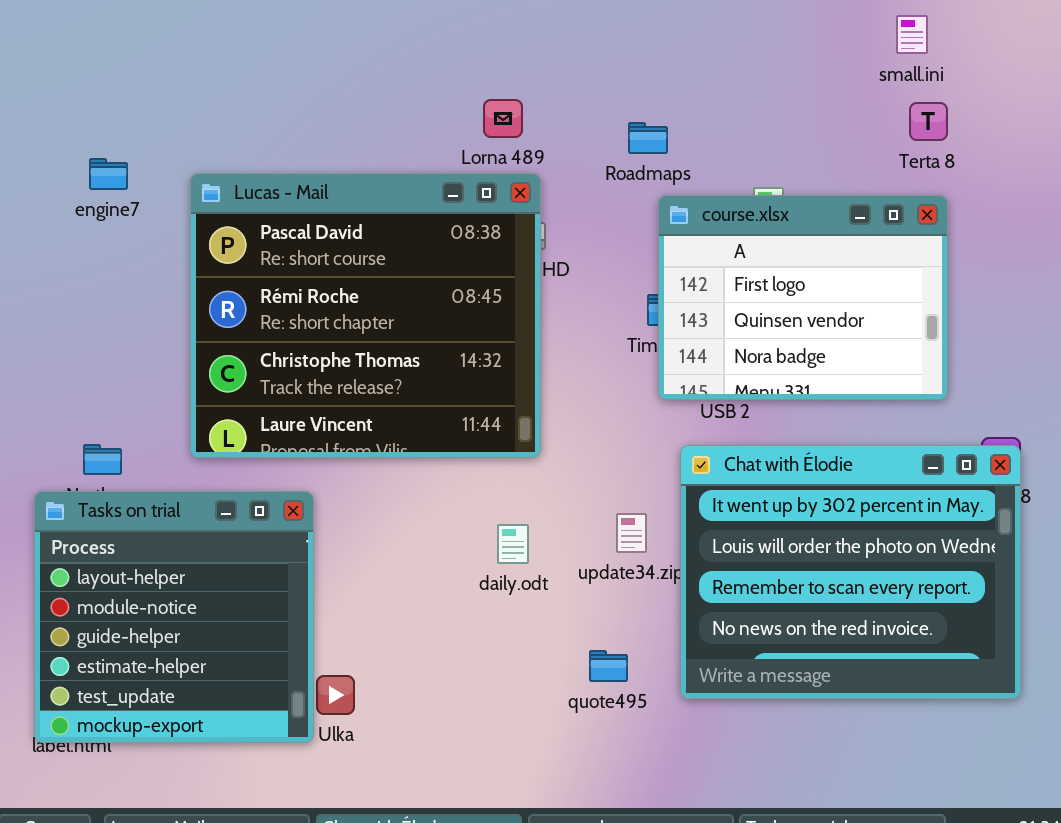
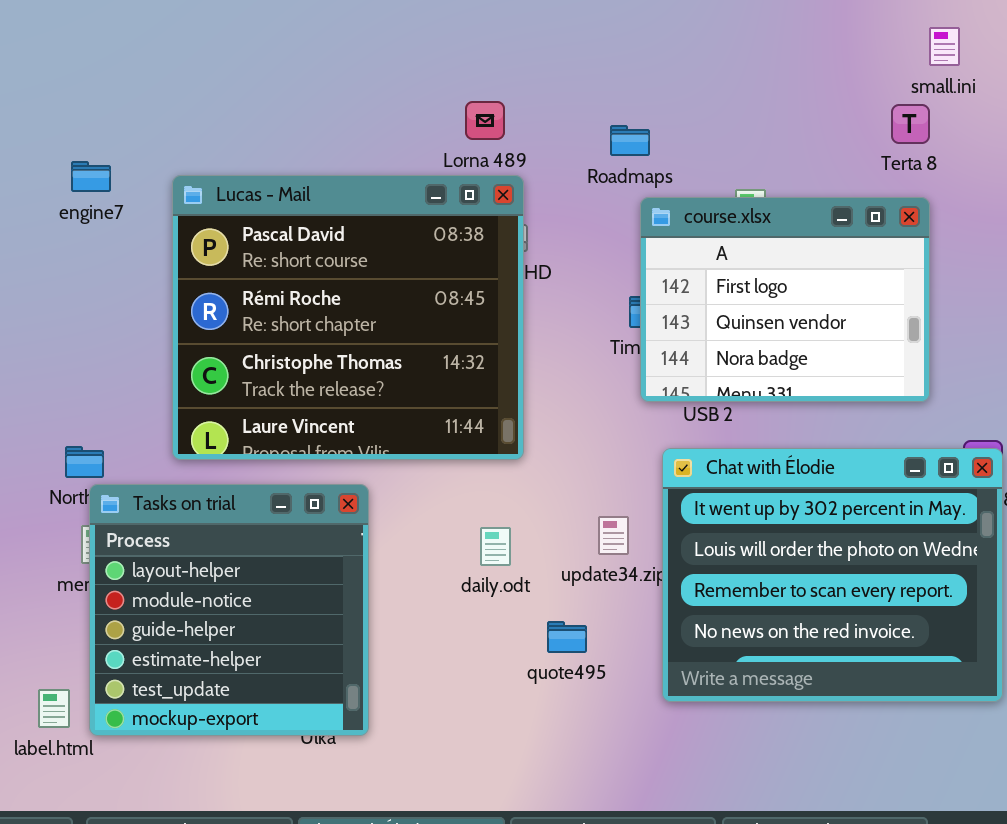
small.ini: [896,15,928,54] -> [929,27,960,66], moved
Tasks on trial: [34,491,314,743] -> [89,484,369,736], moved
quote495: [589,650,628,682] -> [547,621,587,653], moved

